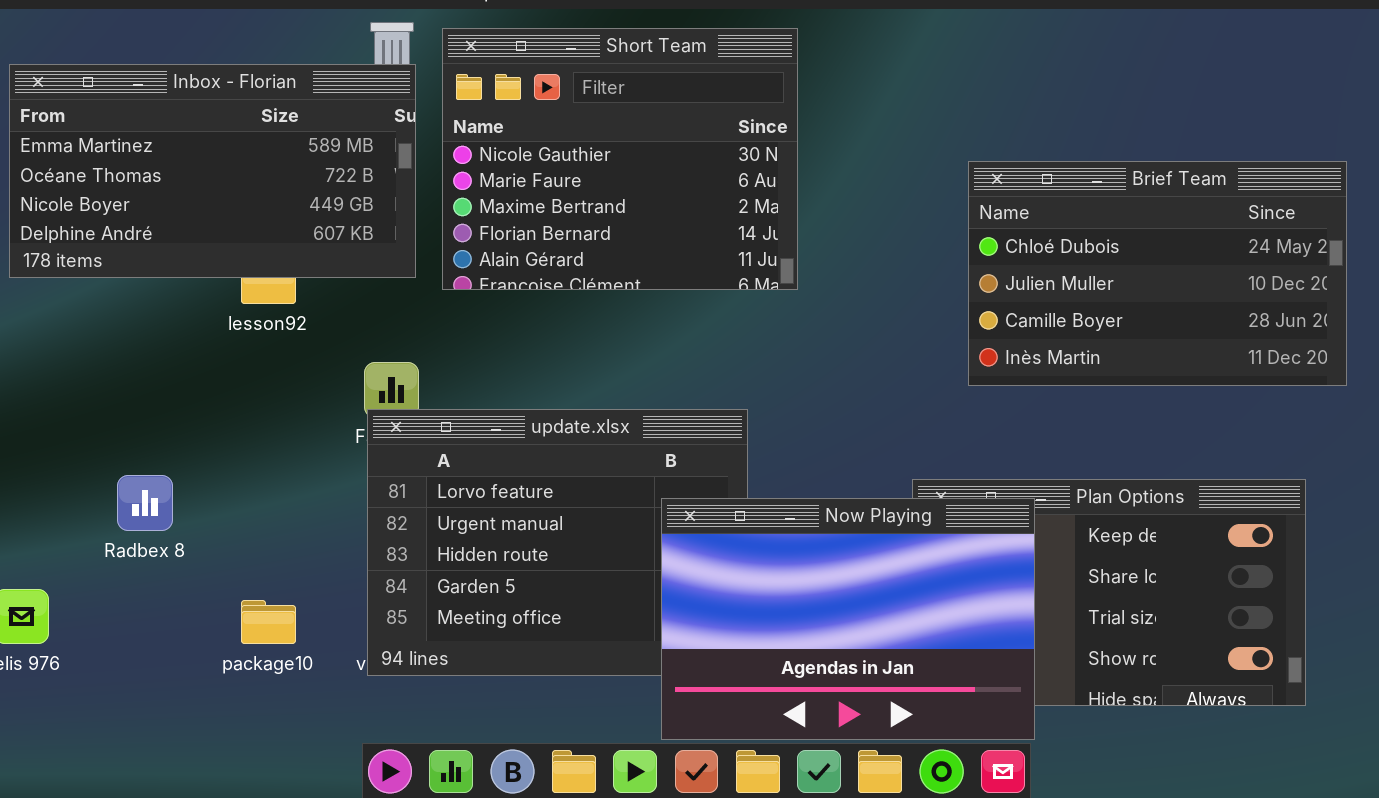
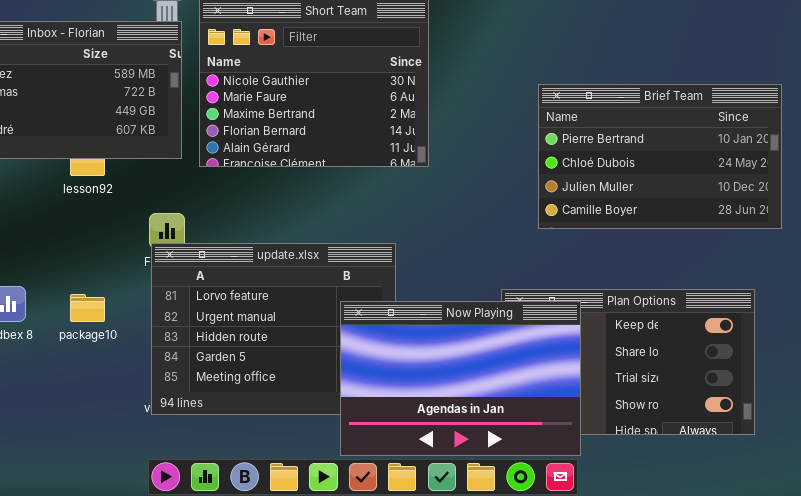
Brief Team: [968,161,1347,386] -> [538,84,782,229], scrolled up 1 row
package10: [241,600,296,644] -> [70,294,105,322], moved

